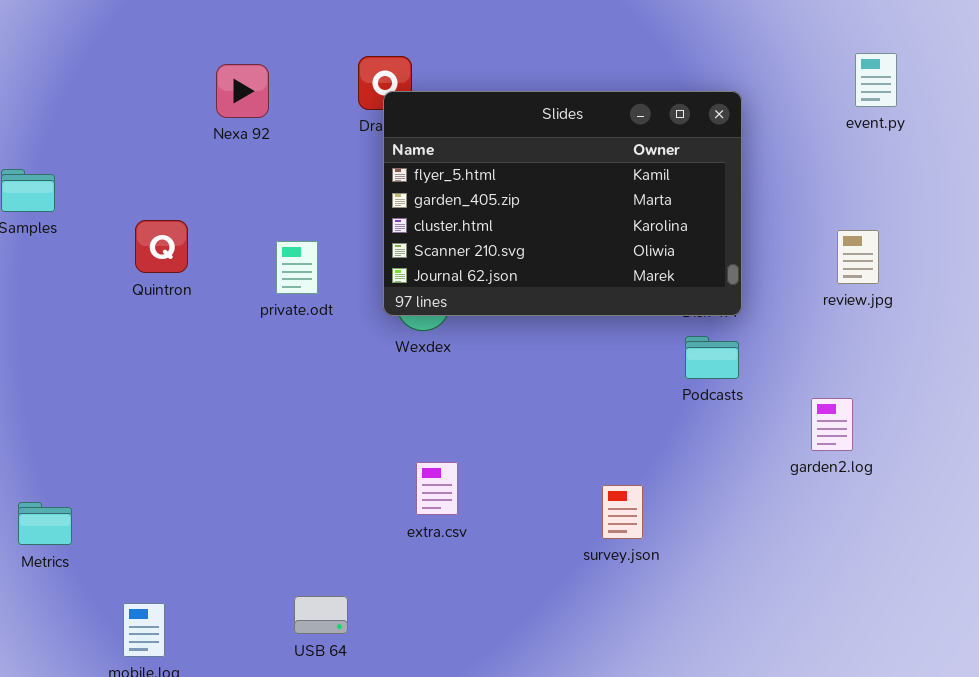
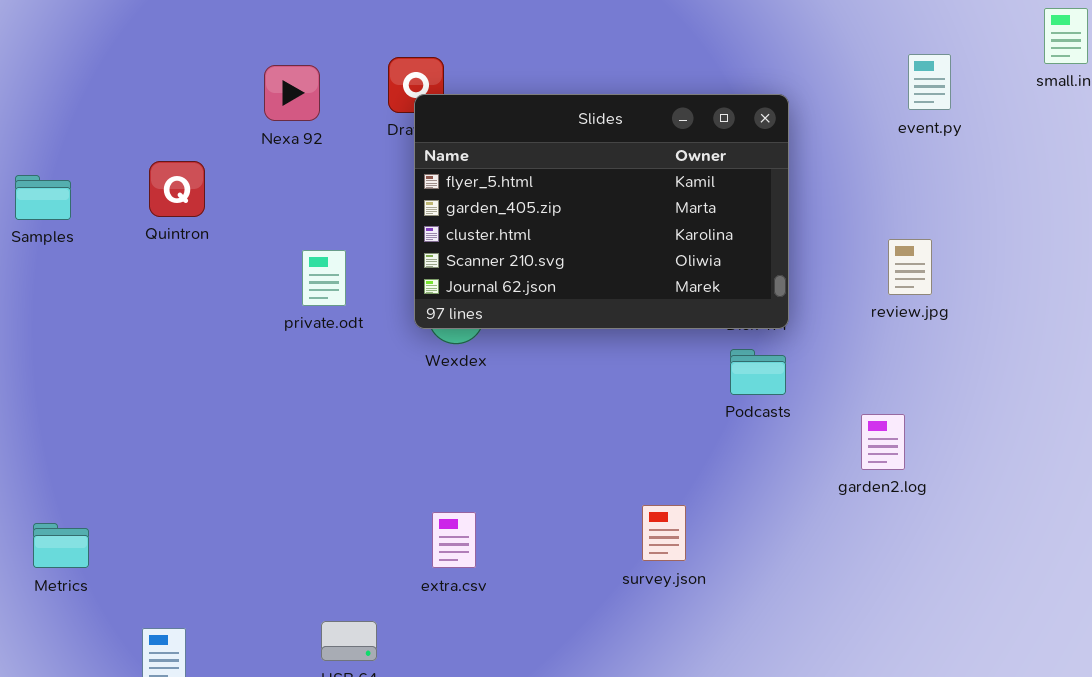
Nexa 92: [216,64,269,118] -> [264,65,320,121], moved
Quintron: [135,220,188,273] -> [149,161,205,217], moved
extra.csv: [416,462,458,515] -> [432,512,476,568], moved

